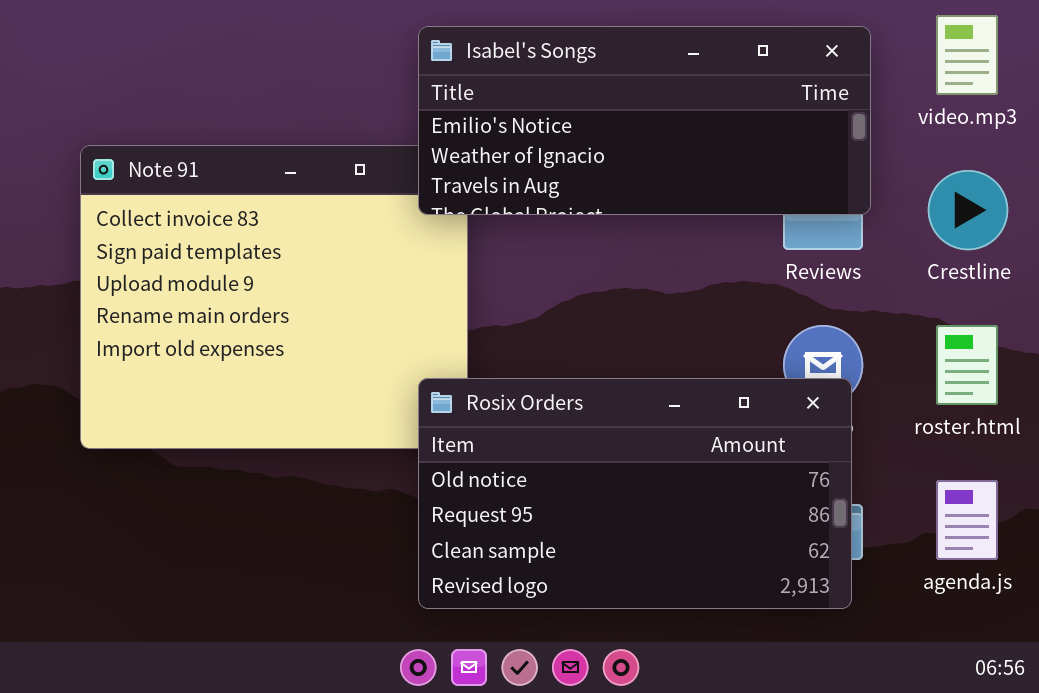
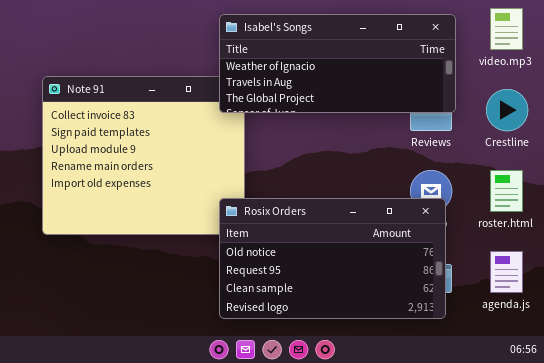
Isabel's Songs: [418,26,871,215] -> [219,14,456,113], scrolled down 1 row

